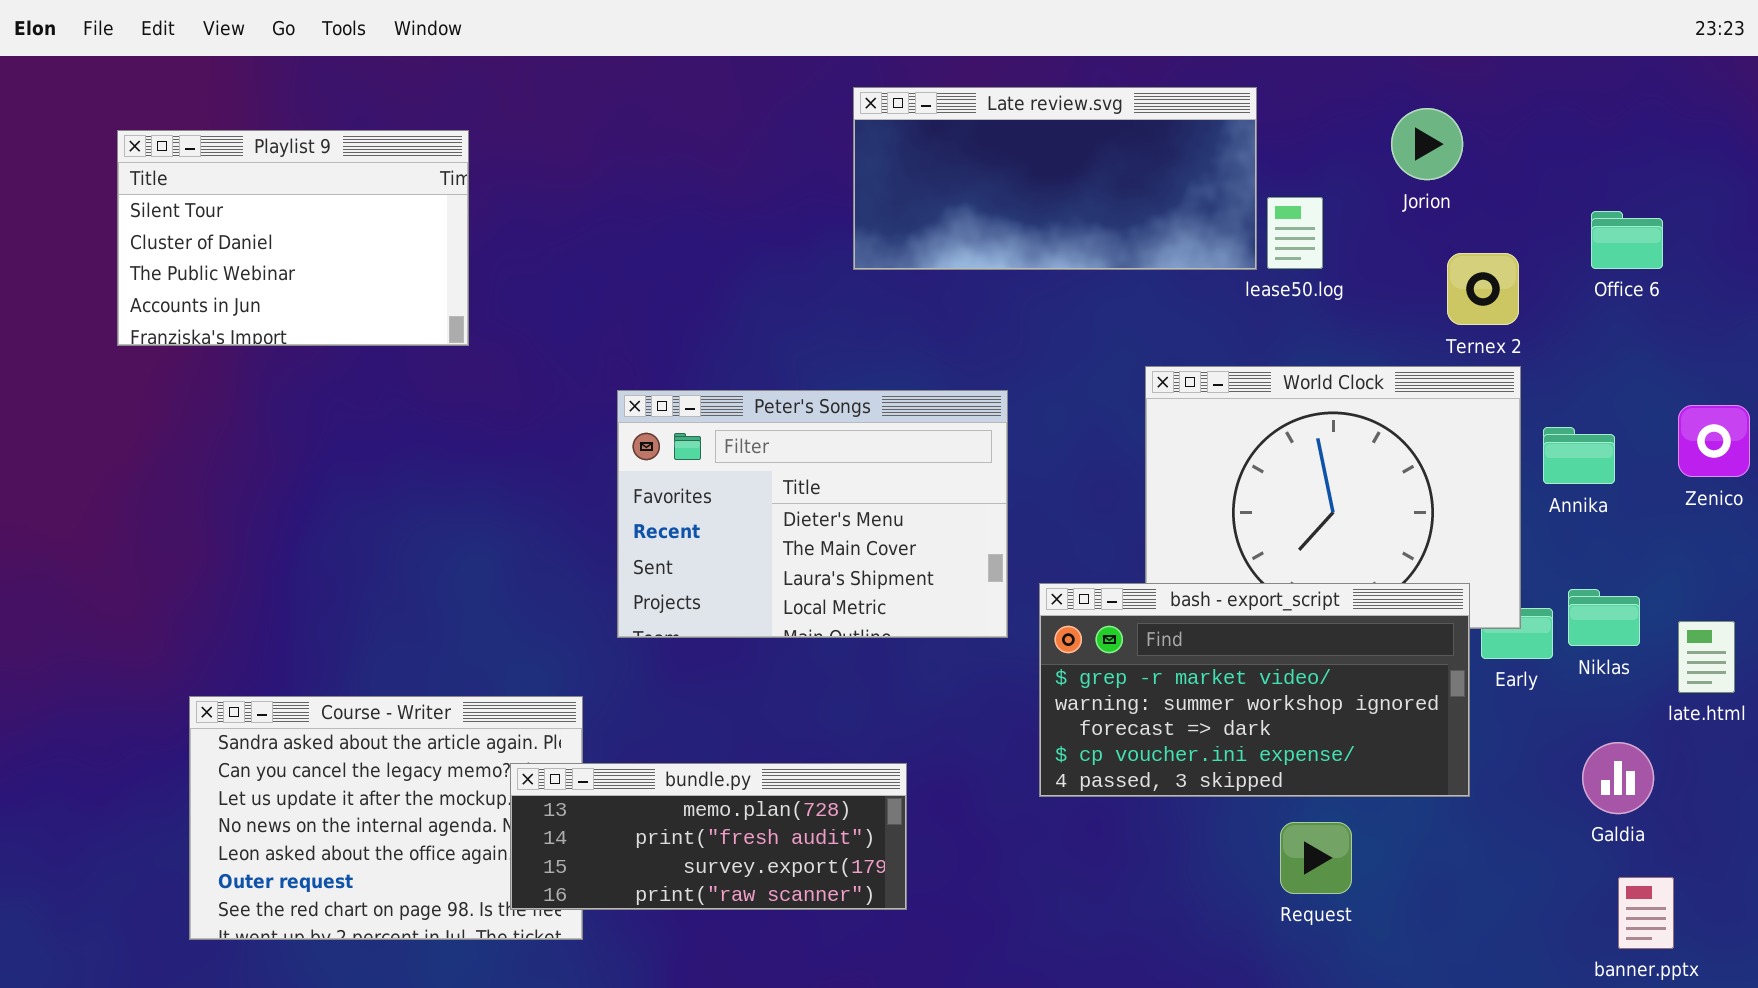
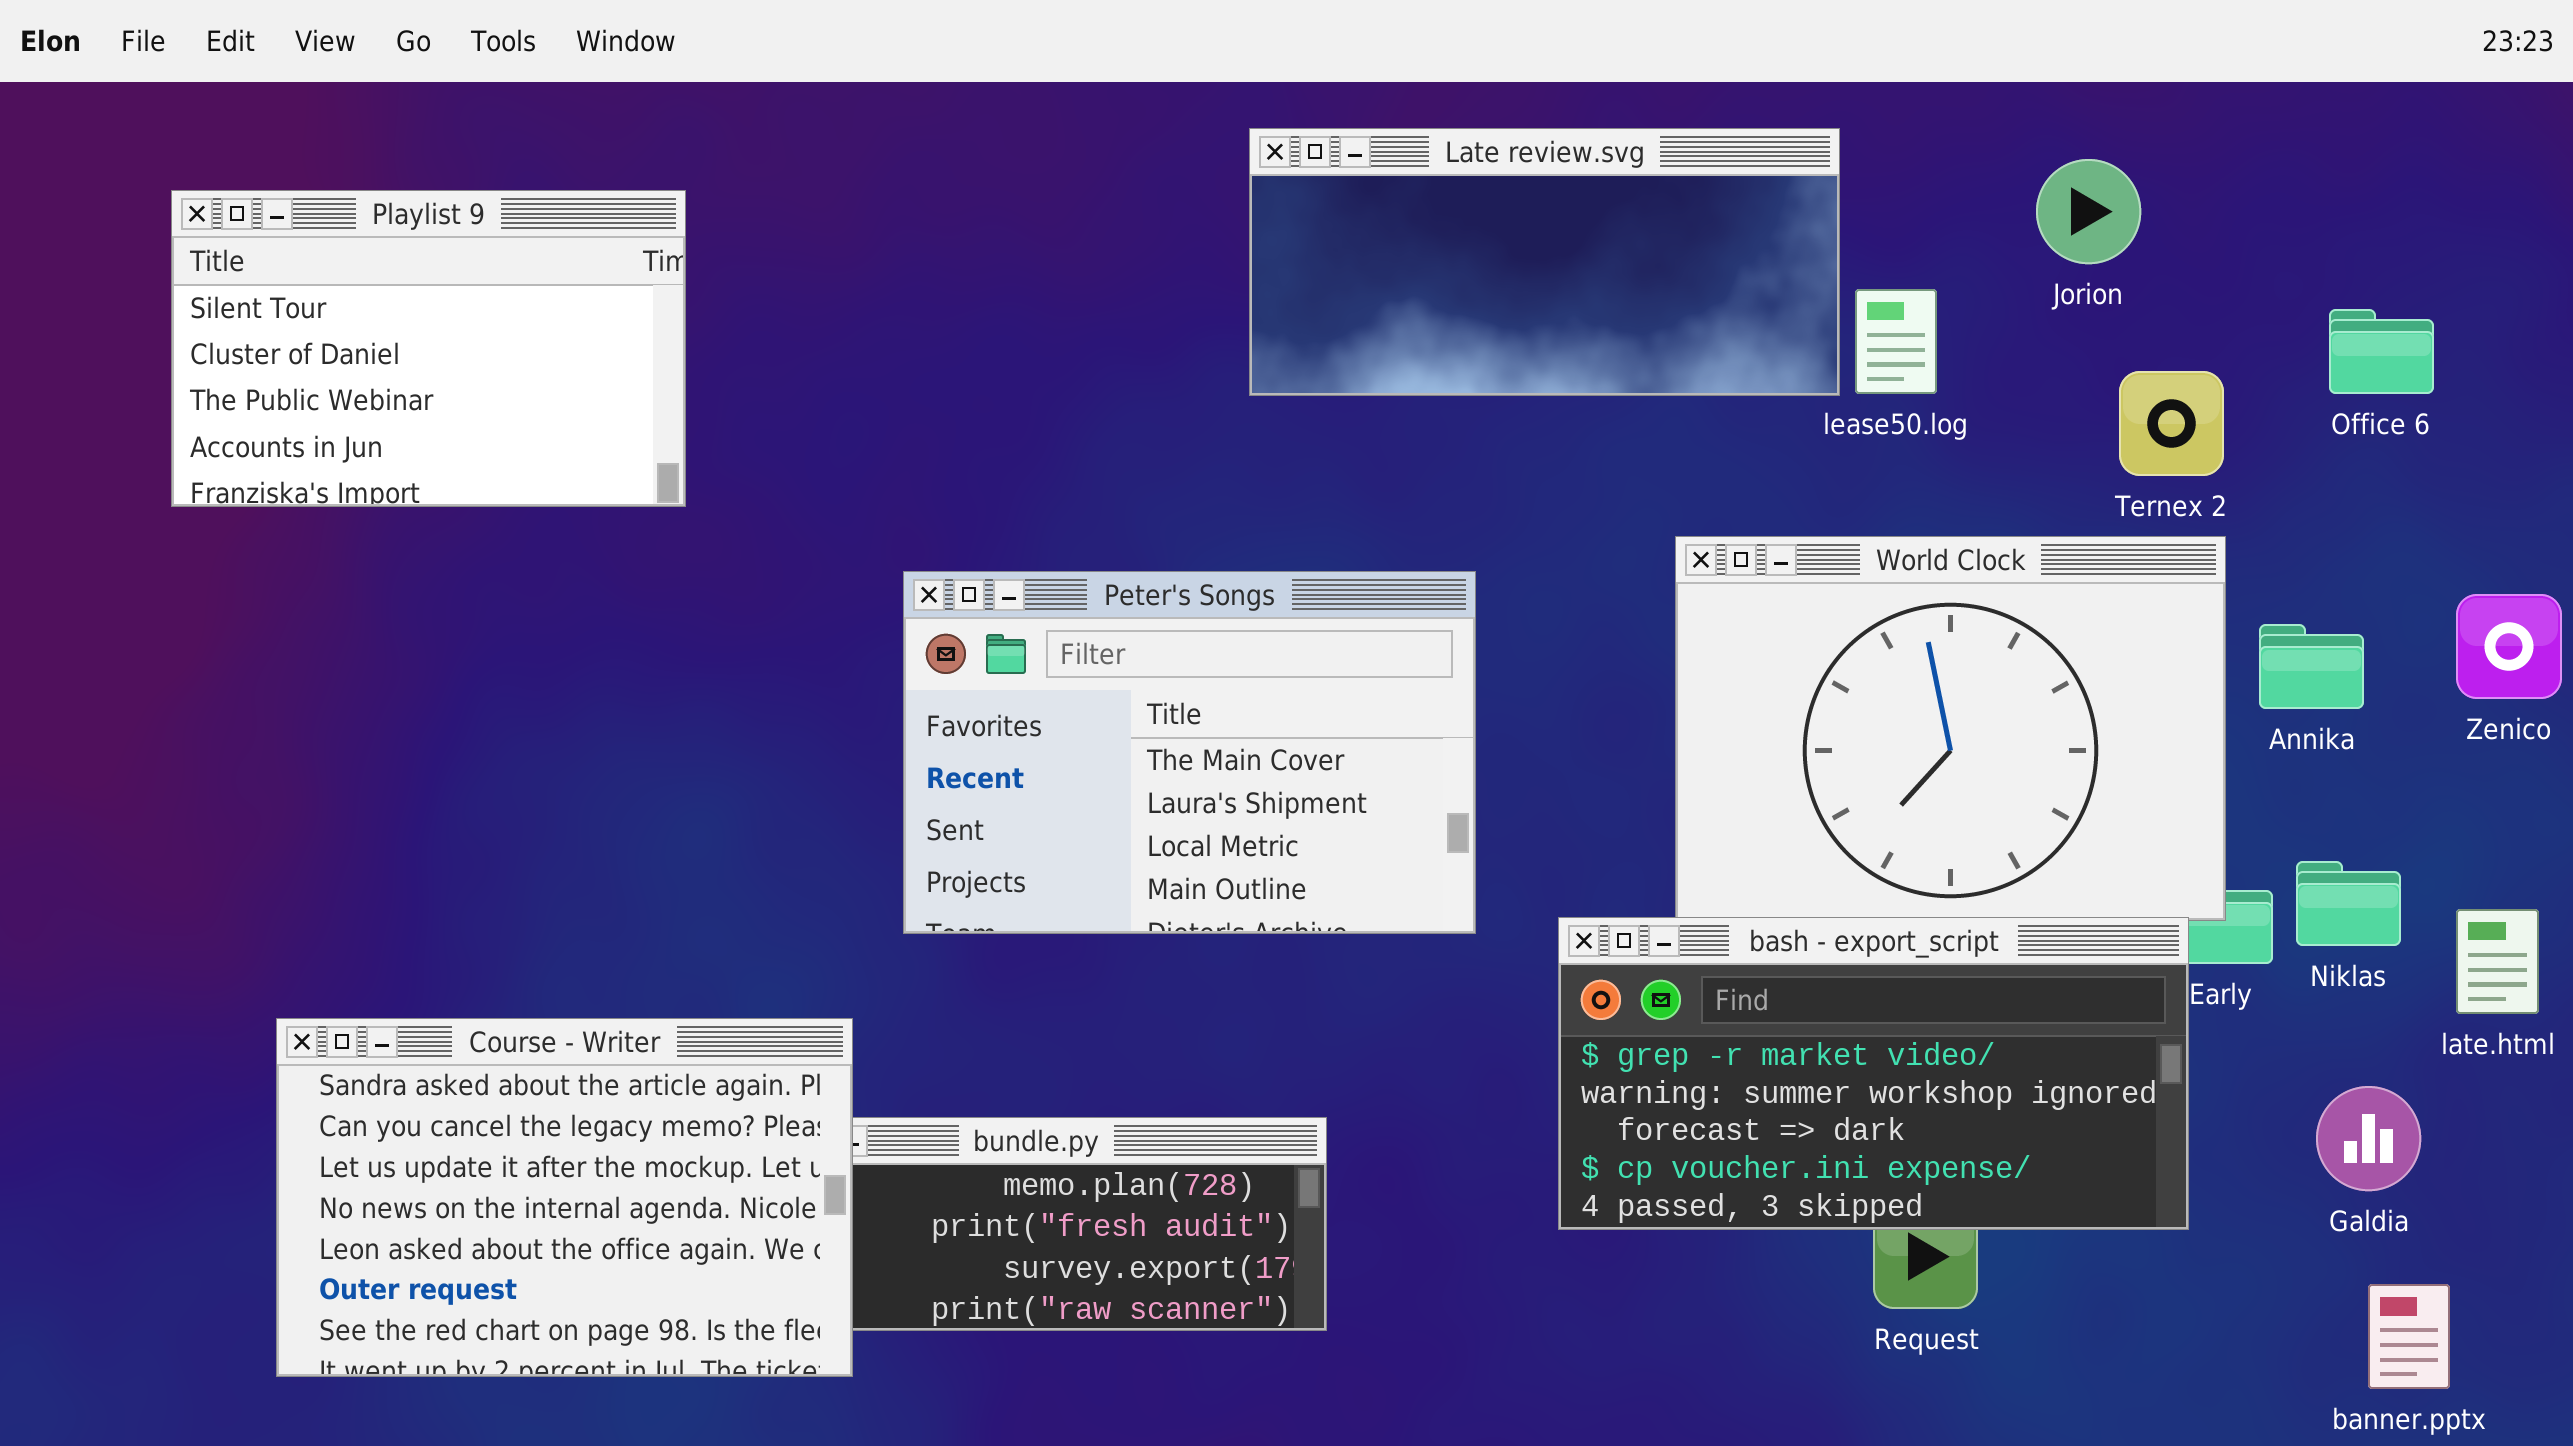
Peter's Songs: [617,390,1008,638] -> [903,571,1476,934], scrolled down 1 row
bash - export_script: [1039,583,1470,797] -> [1558,917,2189,1230], moved
Course - Writer: [189,696,583,940] -> [276,1018,853,1377], raised

